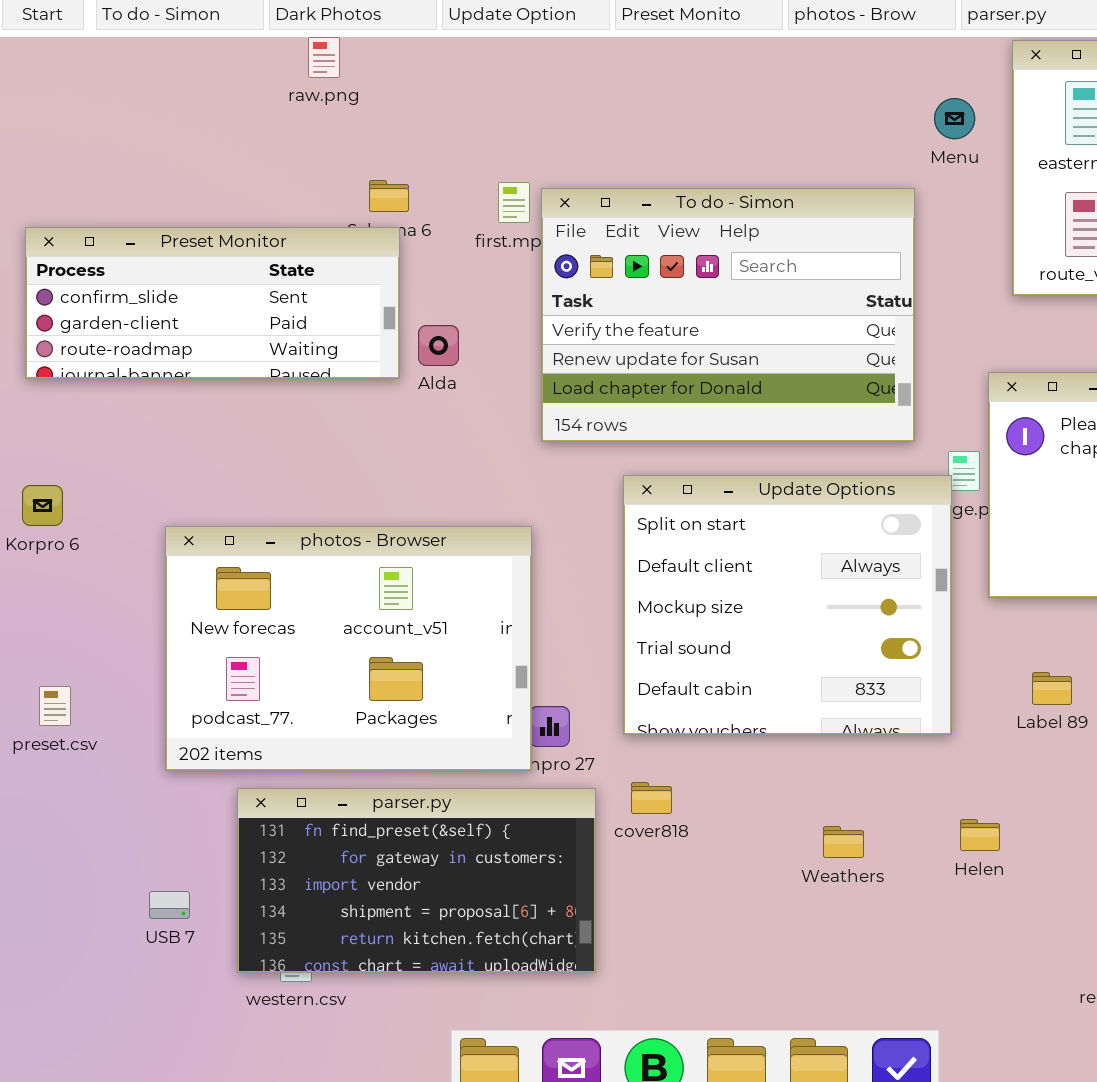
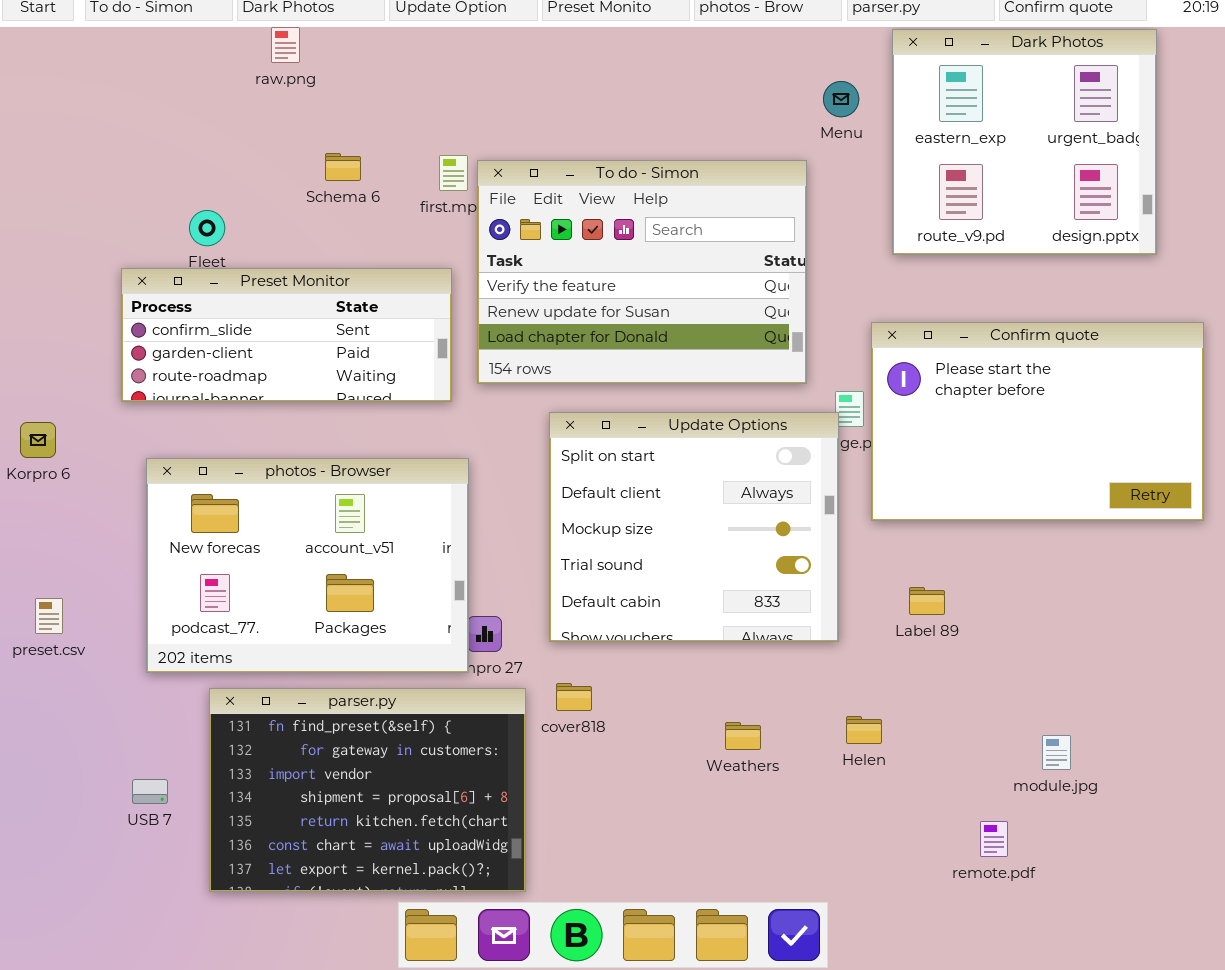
Preset Monitor: [25,227,400,379] -> [121,268,452,402], moved
parser.py: [237,788,596,973] -> [209,688,526,892], resized

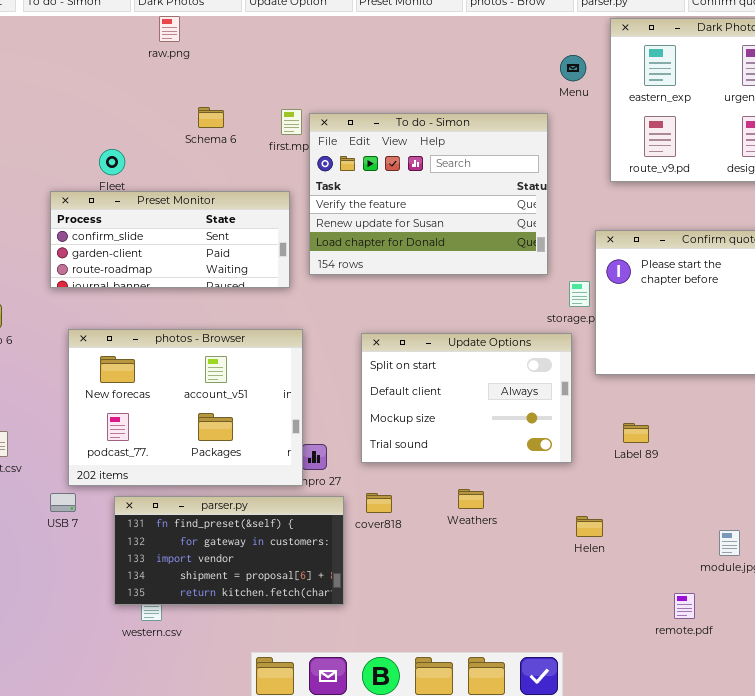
Update Options: [549,412,839,642] -> [361,333,572,463], resized
parser.py: [209,688,526,892] -> [114,496,344,605], resized
Weathers: [725,722,761,750] -> [458,489,484,509], moved
USB 7: [132,779,168,804] -> [50,493,76,512], moved

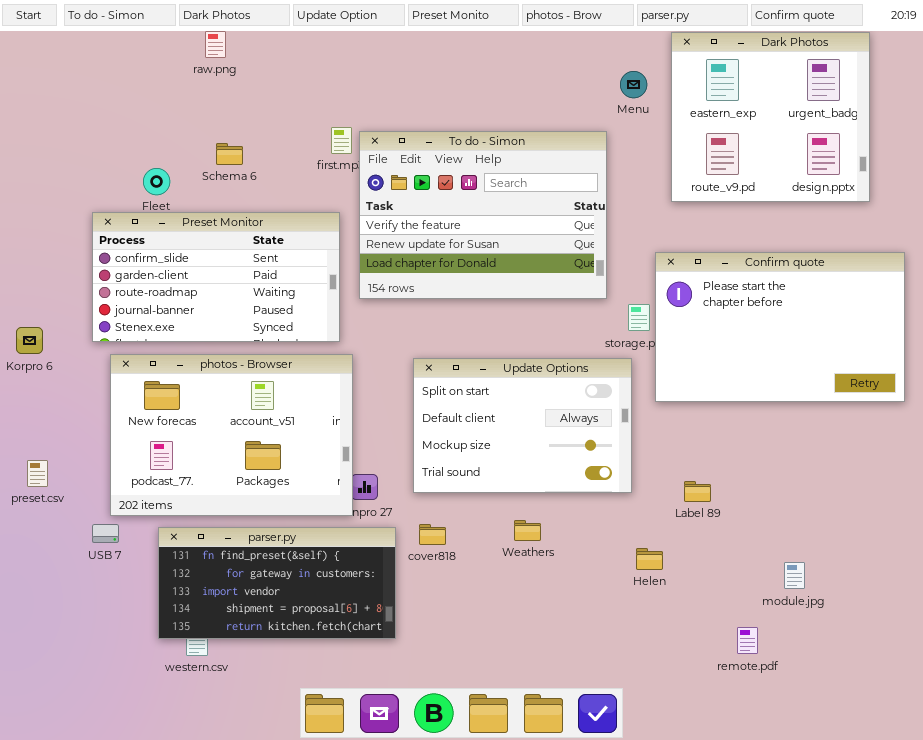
Schema 6: [198,107,224,128] -> [216,143,243,165], moved
Preset Monitor: [50,191,290,288] -> [92,212,340,342], resized
Label 89: [623,423,649,443] -> [684,481,711,502], moved

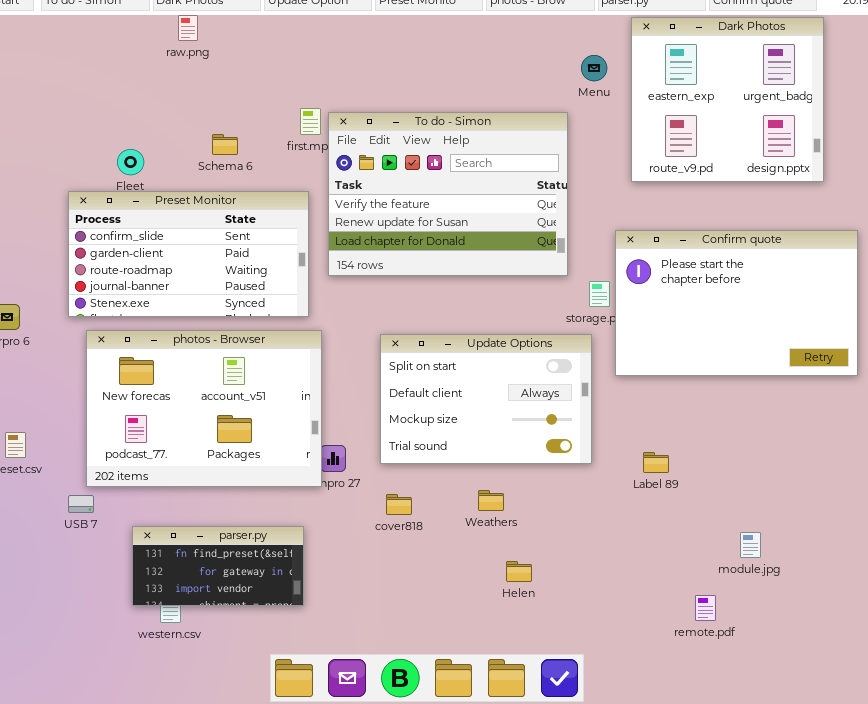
Schema 6: [216,143,243,165] -> [212,134,238,155], moved
parser.py: [158,527,396,639] -> [132,526,304,606], resized
Helen: [636,548,663,570] -> [506,561,532,582], moved

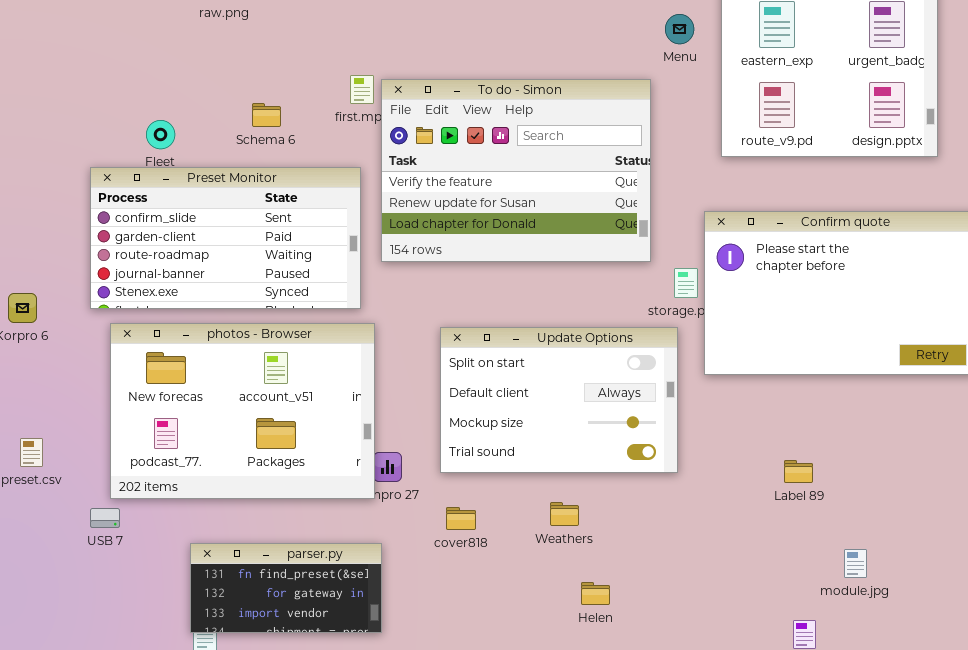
Label 89: [643,452,669,473] -> [784,460,813,483], moved
parser.py: [132,526,304,606] -> [190,543,382,633], moved

